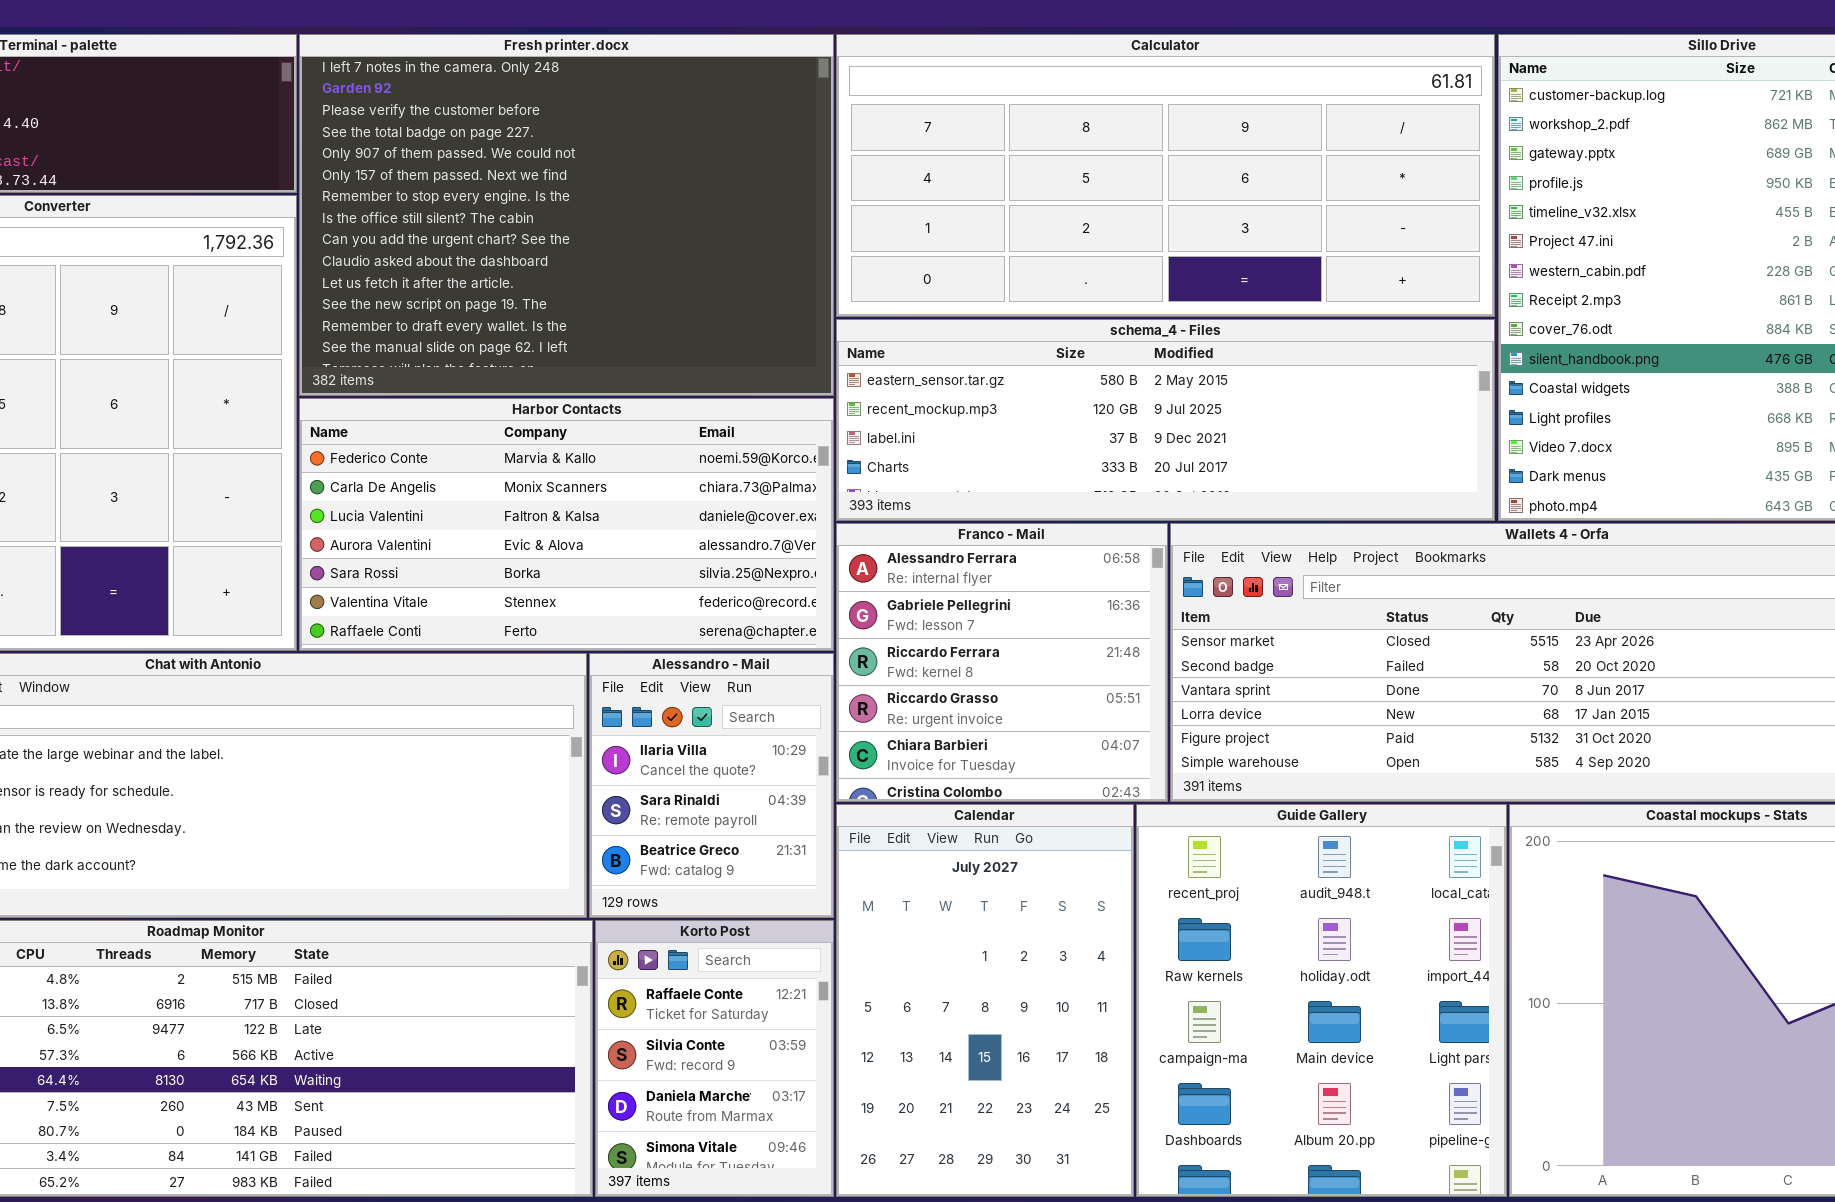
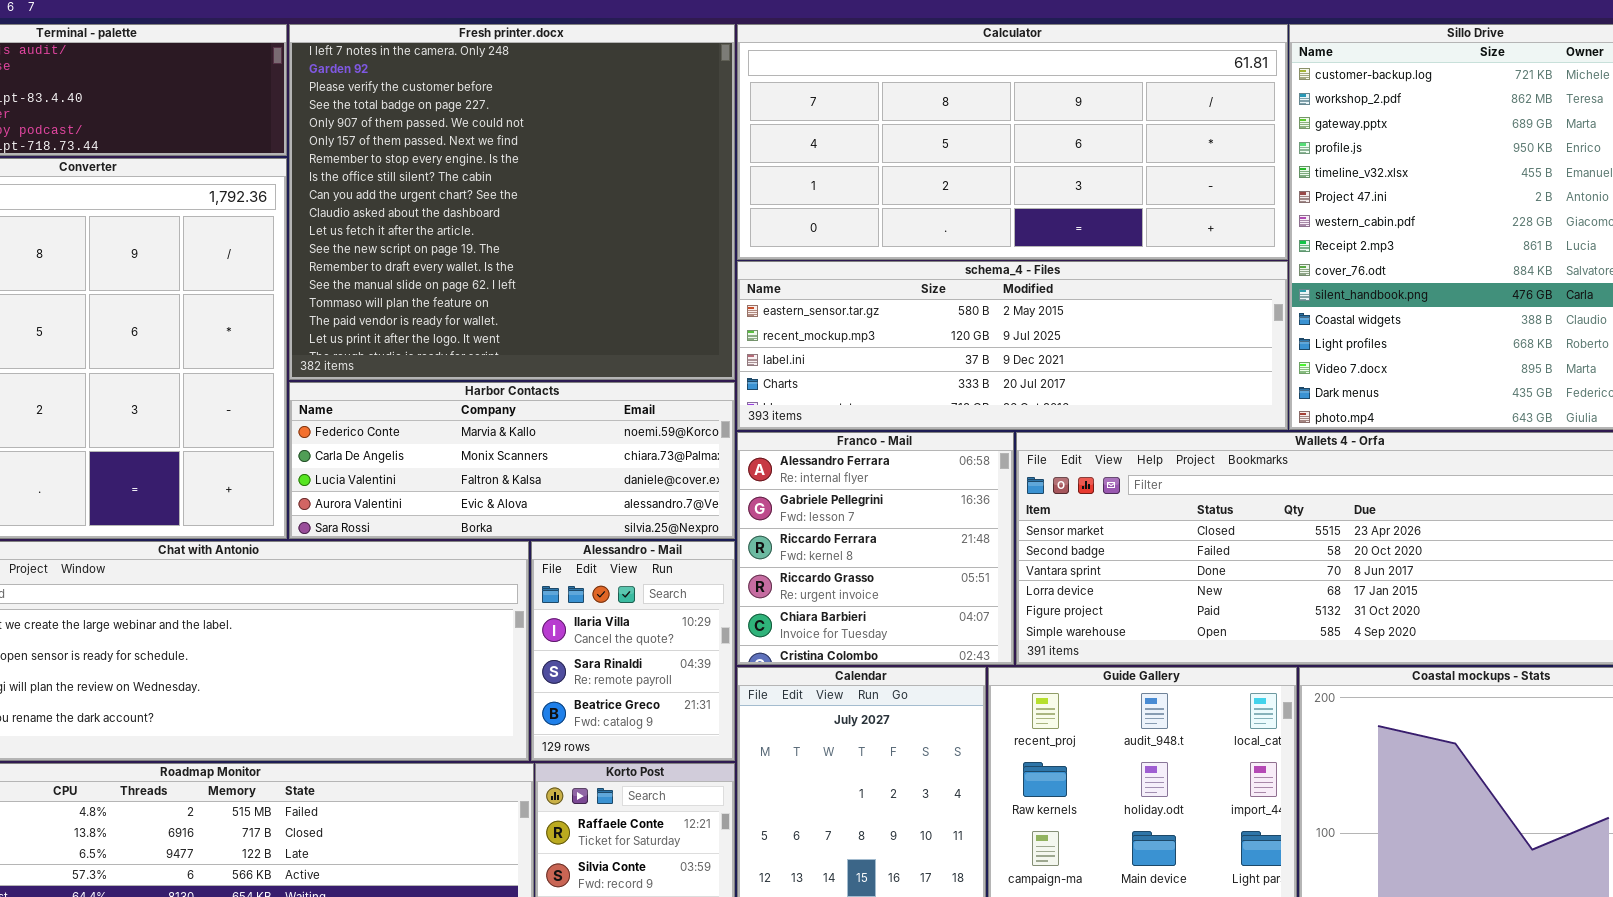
Fresh printer.docx: [299,34,834,396] -> [289,24,735,380], resized
Harbor Contacts: [299,398,834,651] -> [289,382,735,539], resized

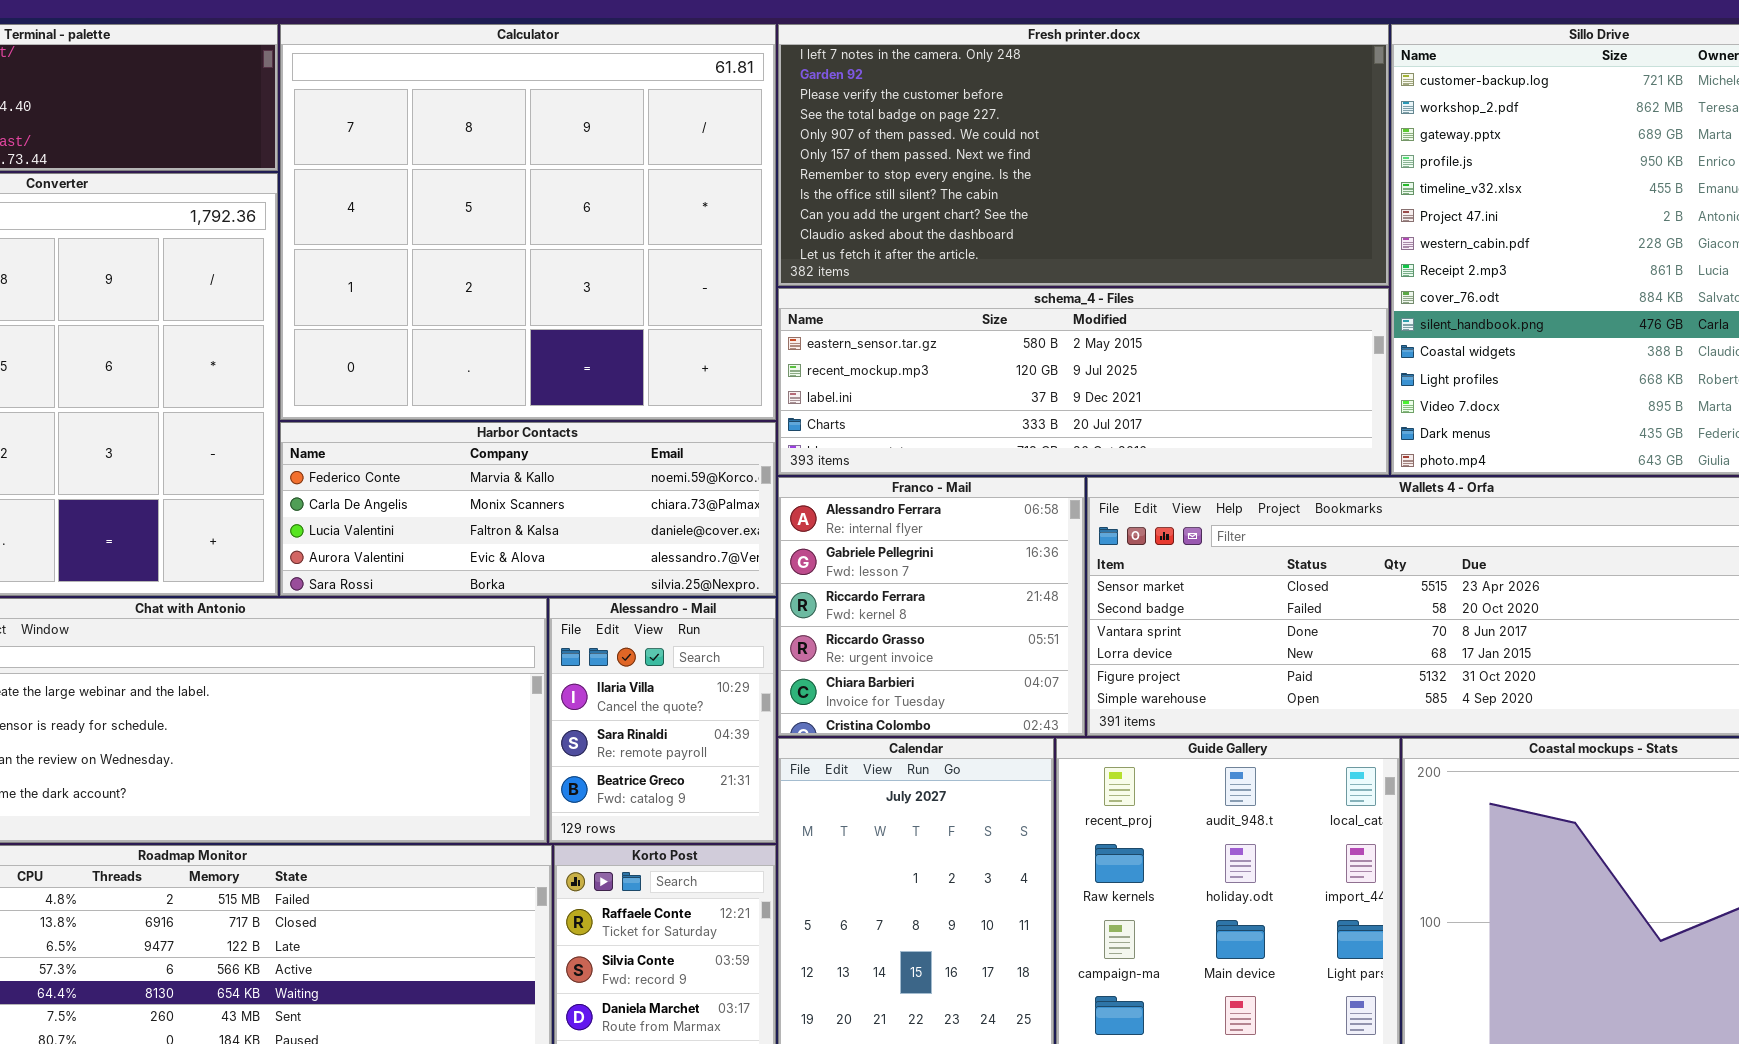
Fresh printer.docx: [289,24,735,380] -> [778,24,1389,286], moved, resized
Calculator: [737,24,1288,260] -> [280,24,776,420], moved, resized

